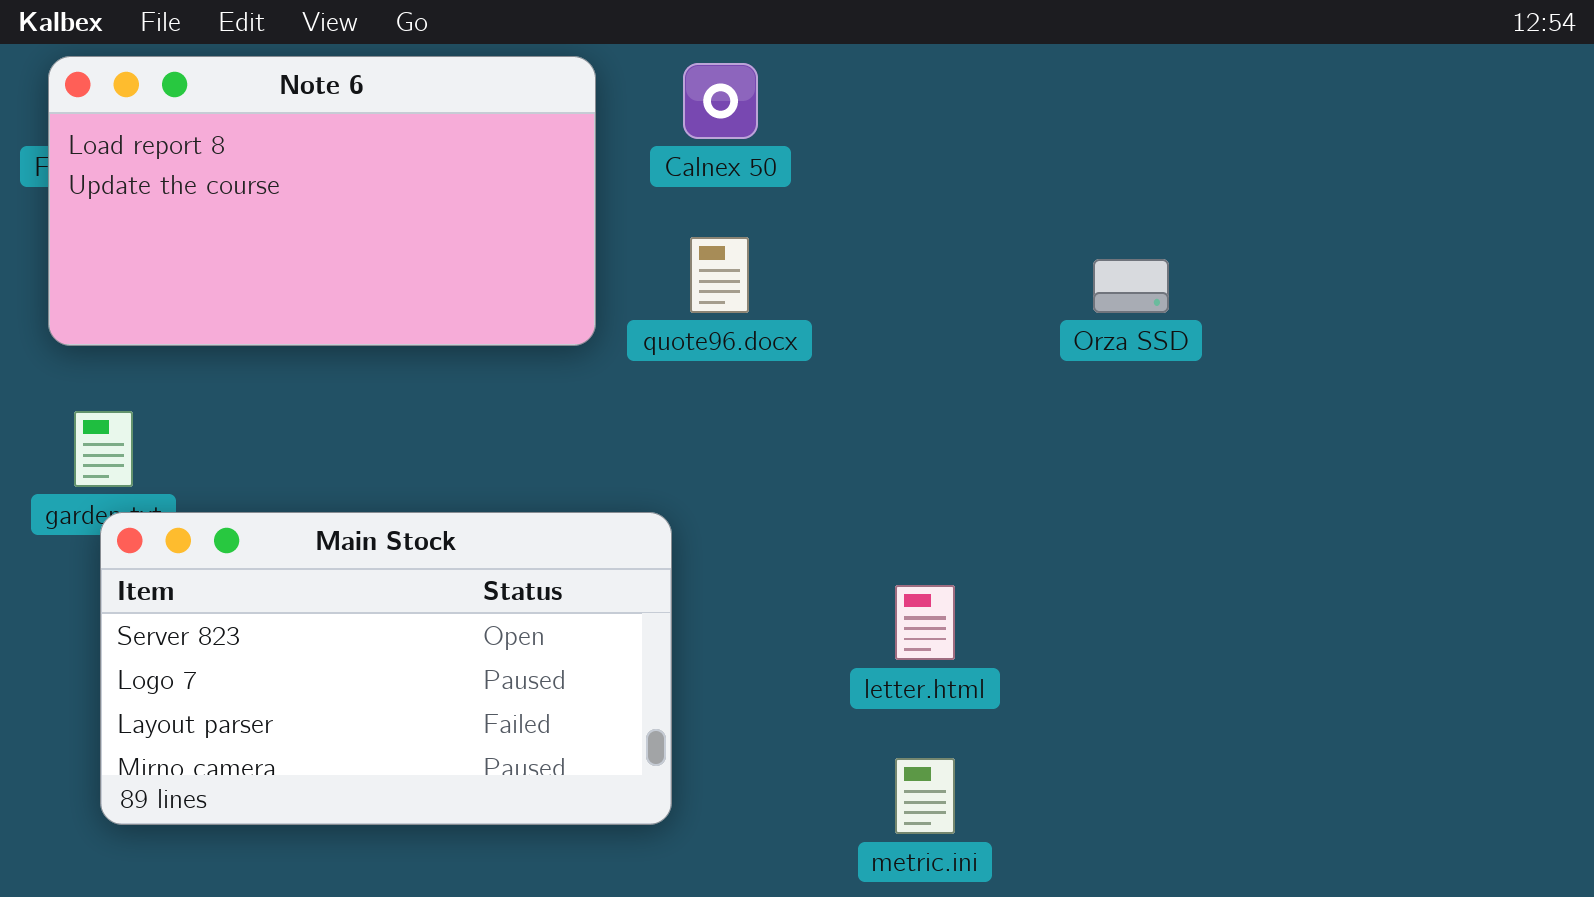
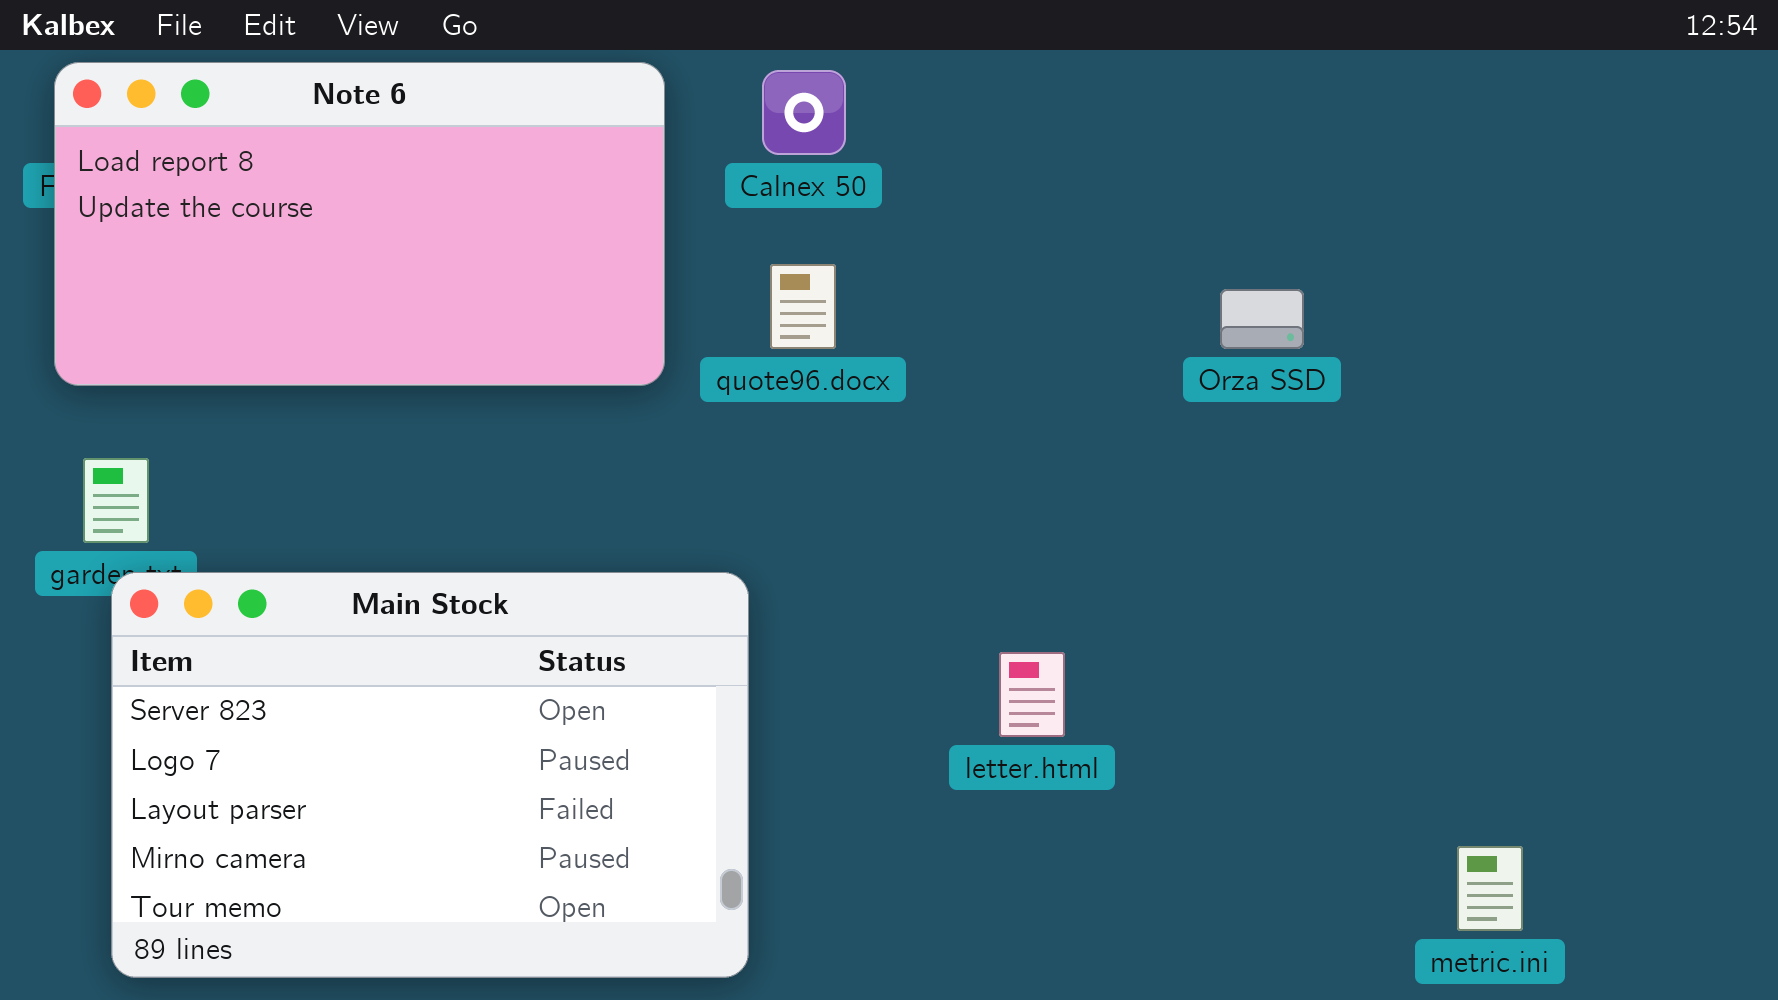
Main Stock: [100,512,672,825] -> [111,572,749,978], resized
metric.ini: [895,758,955,834] -> [1457,846,1523,931], moved

